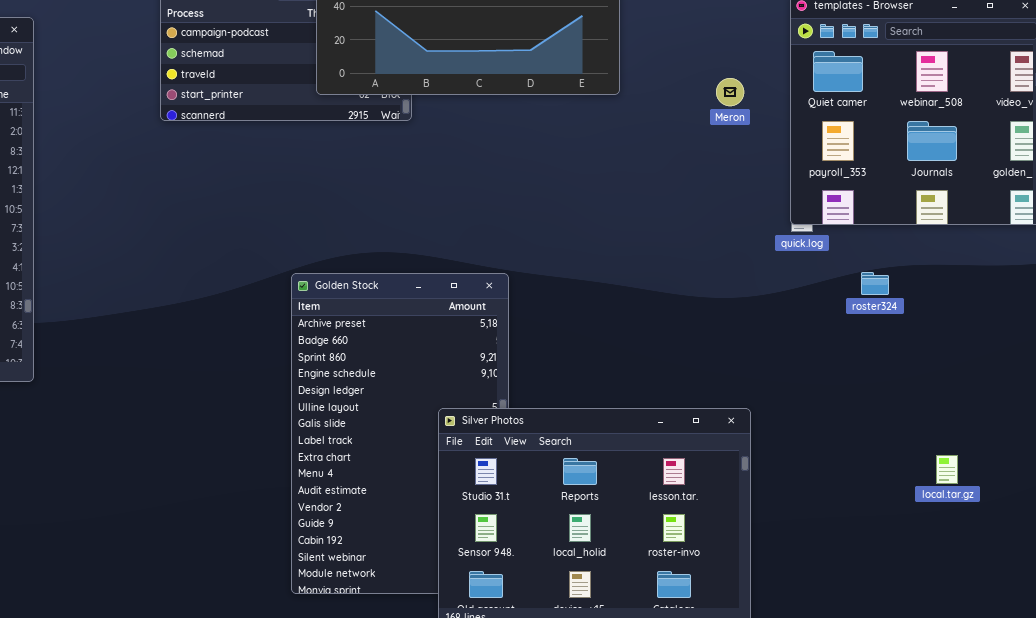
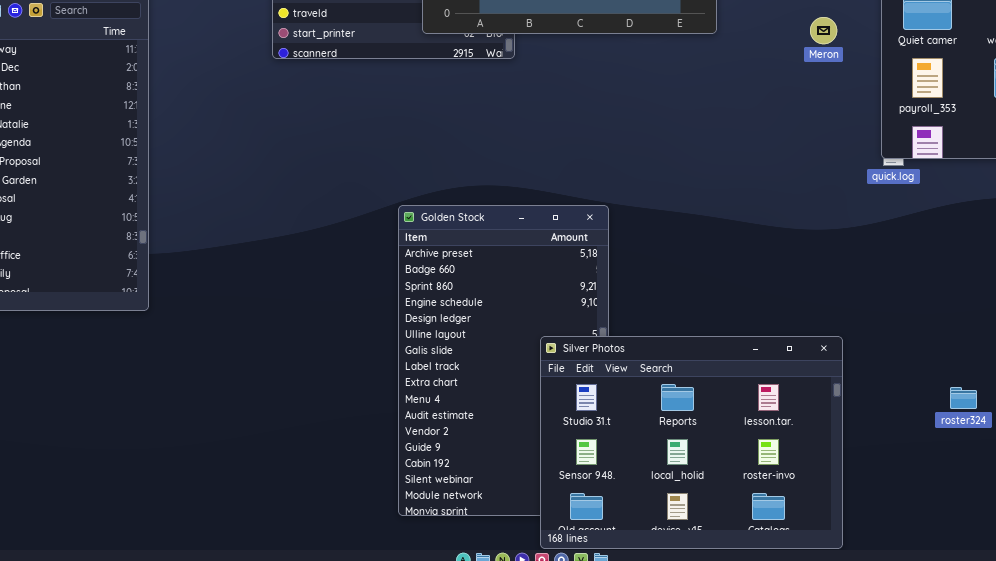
roster324: [861,272,889,295] -> [950,387,977,409], moved

